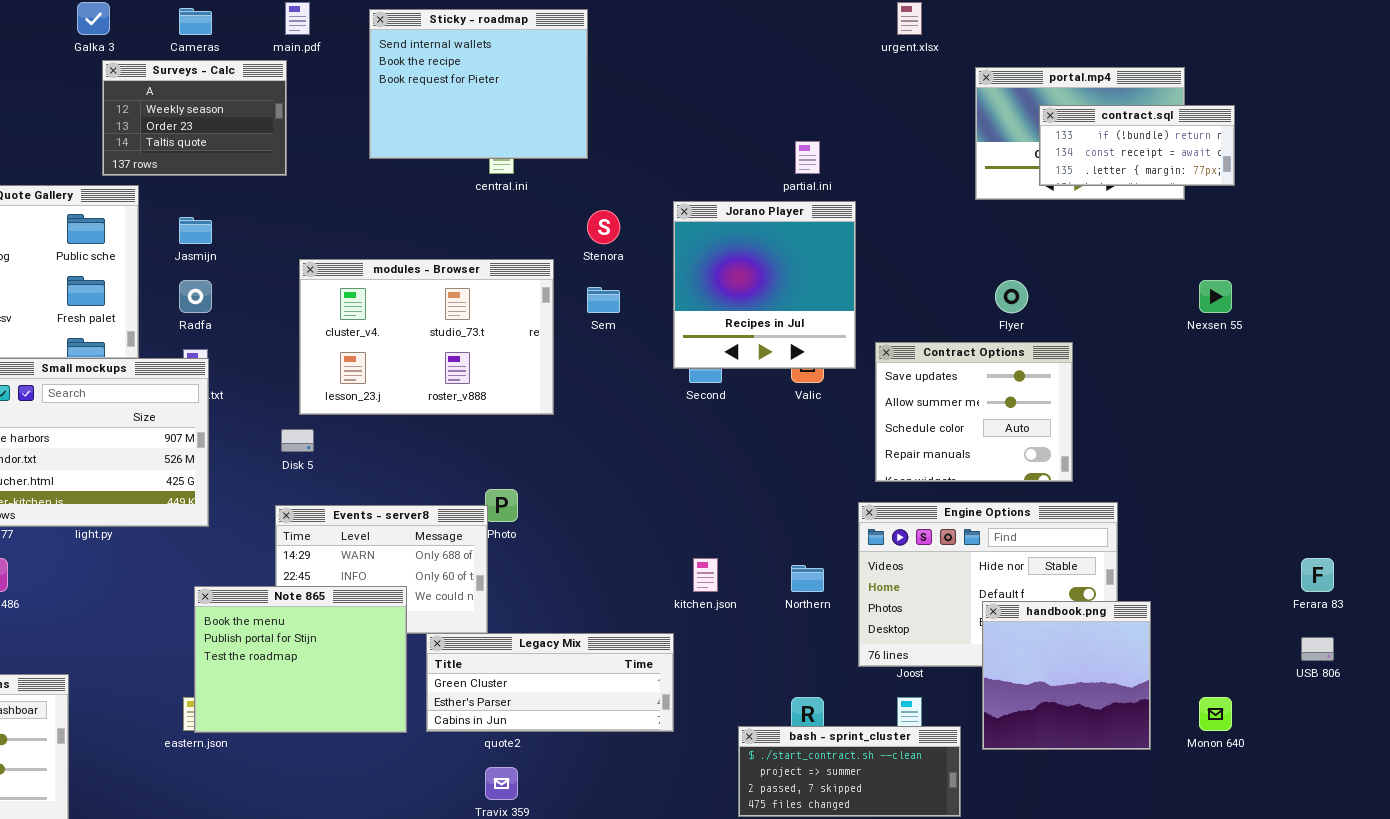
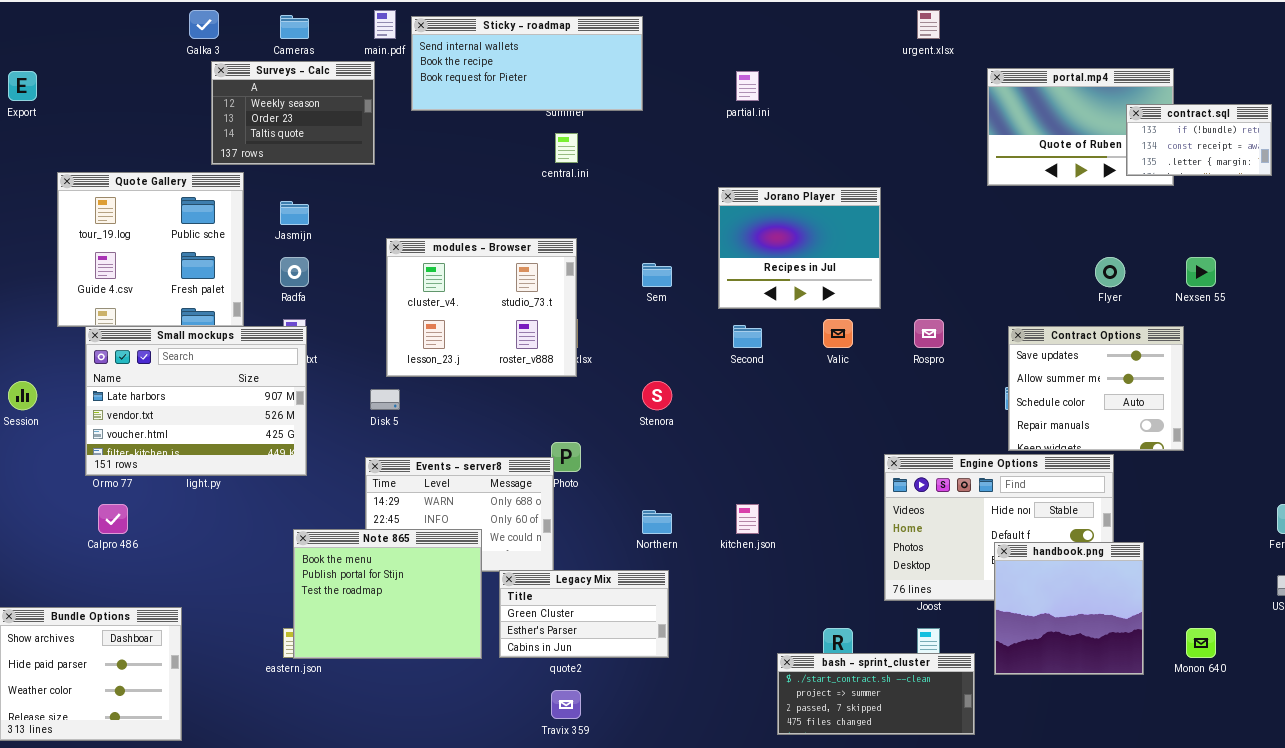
Sticky - roadmap: [369,9,588,159] -> [411,16,643,111], resized
contract.sql: [1039,105,1235,186] -> [1126,104,1272,176], moved, resized
partial.ini: [795,141,820,174] -> [736,71,759,101], moved
Jorano Player: [673,201,856,369] -> [718,187,881,309], resized
Stenora: [587,210,620,244] -> [642,381,672,410], moved
modules - Browser: [299,259,554,415] -> [386,238,577,377], resized
Flyer: [995,280,1028,313] -> [1095,257,1125,287], moved
Contract Options: [875,342,1073,482] -> [1008,326,1184,451], moved
Northern: [791,565,824,592] -> [642,510,672,534], moved
Legacy Mix: [426,633,674,732] -> [499,570,669,658], resized

